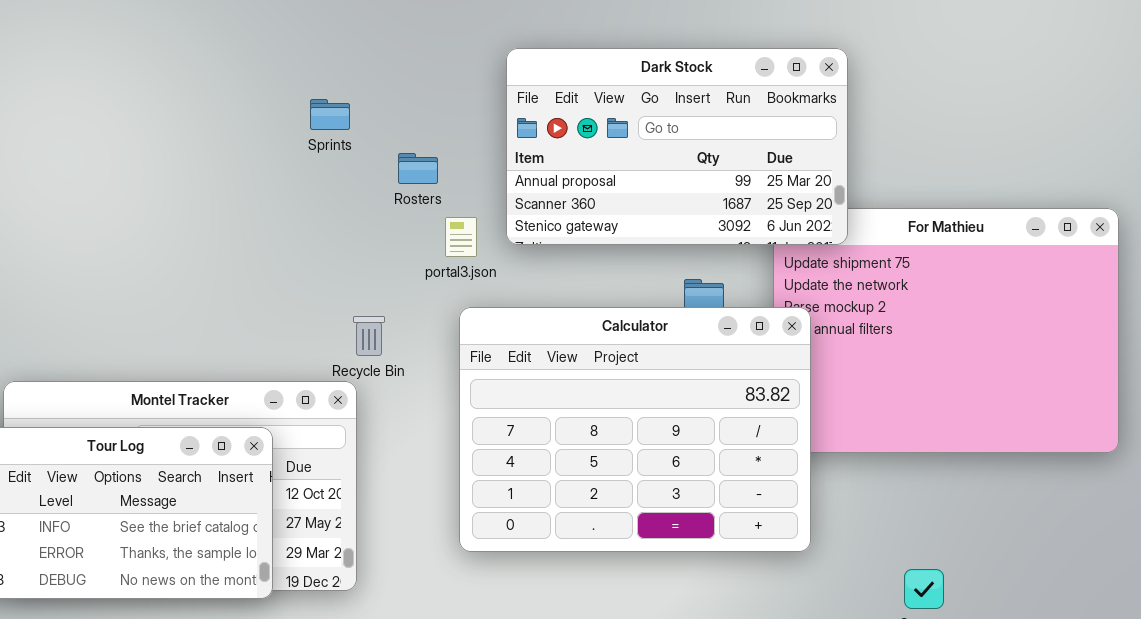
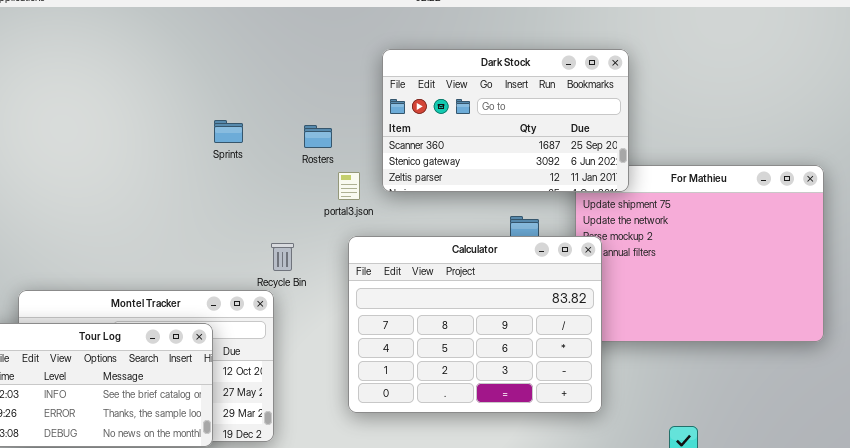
Dark Stock: [506,48,848,245] -> [382,49,629,192], scrolled down 1 row
Sprints: [310,99,350,130] -> [214,120,243,143], moved

